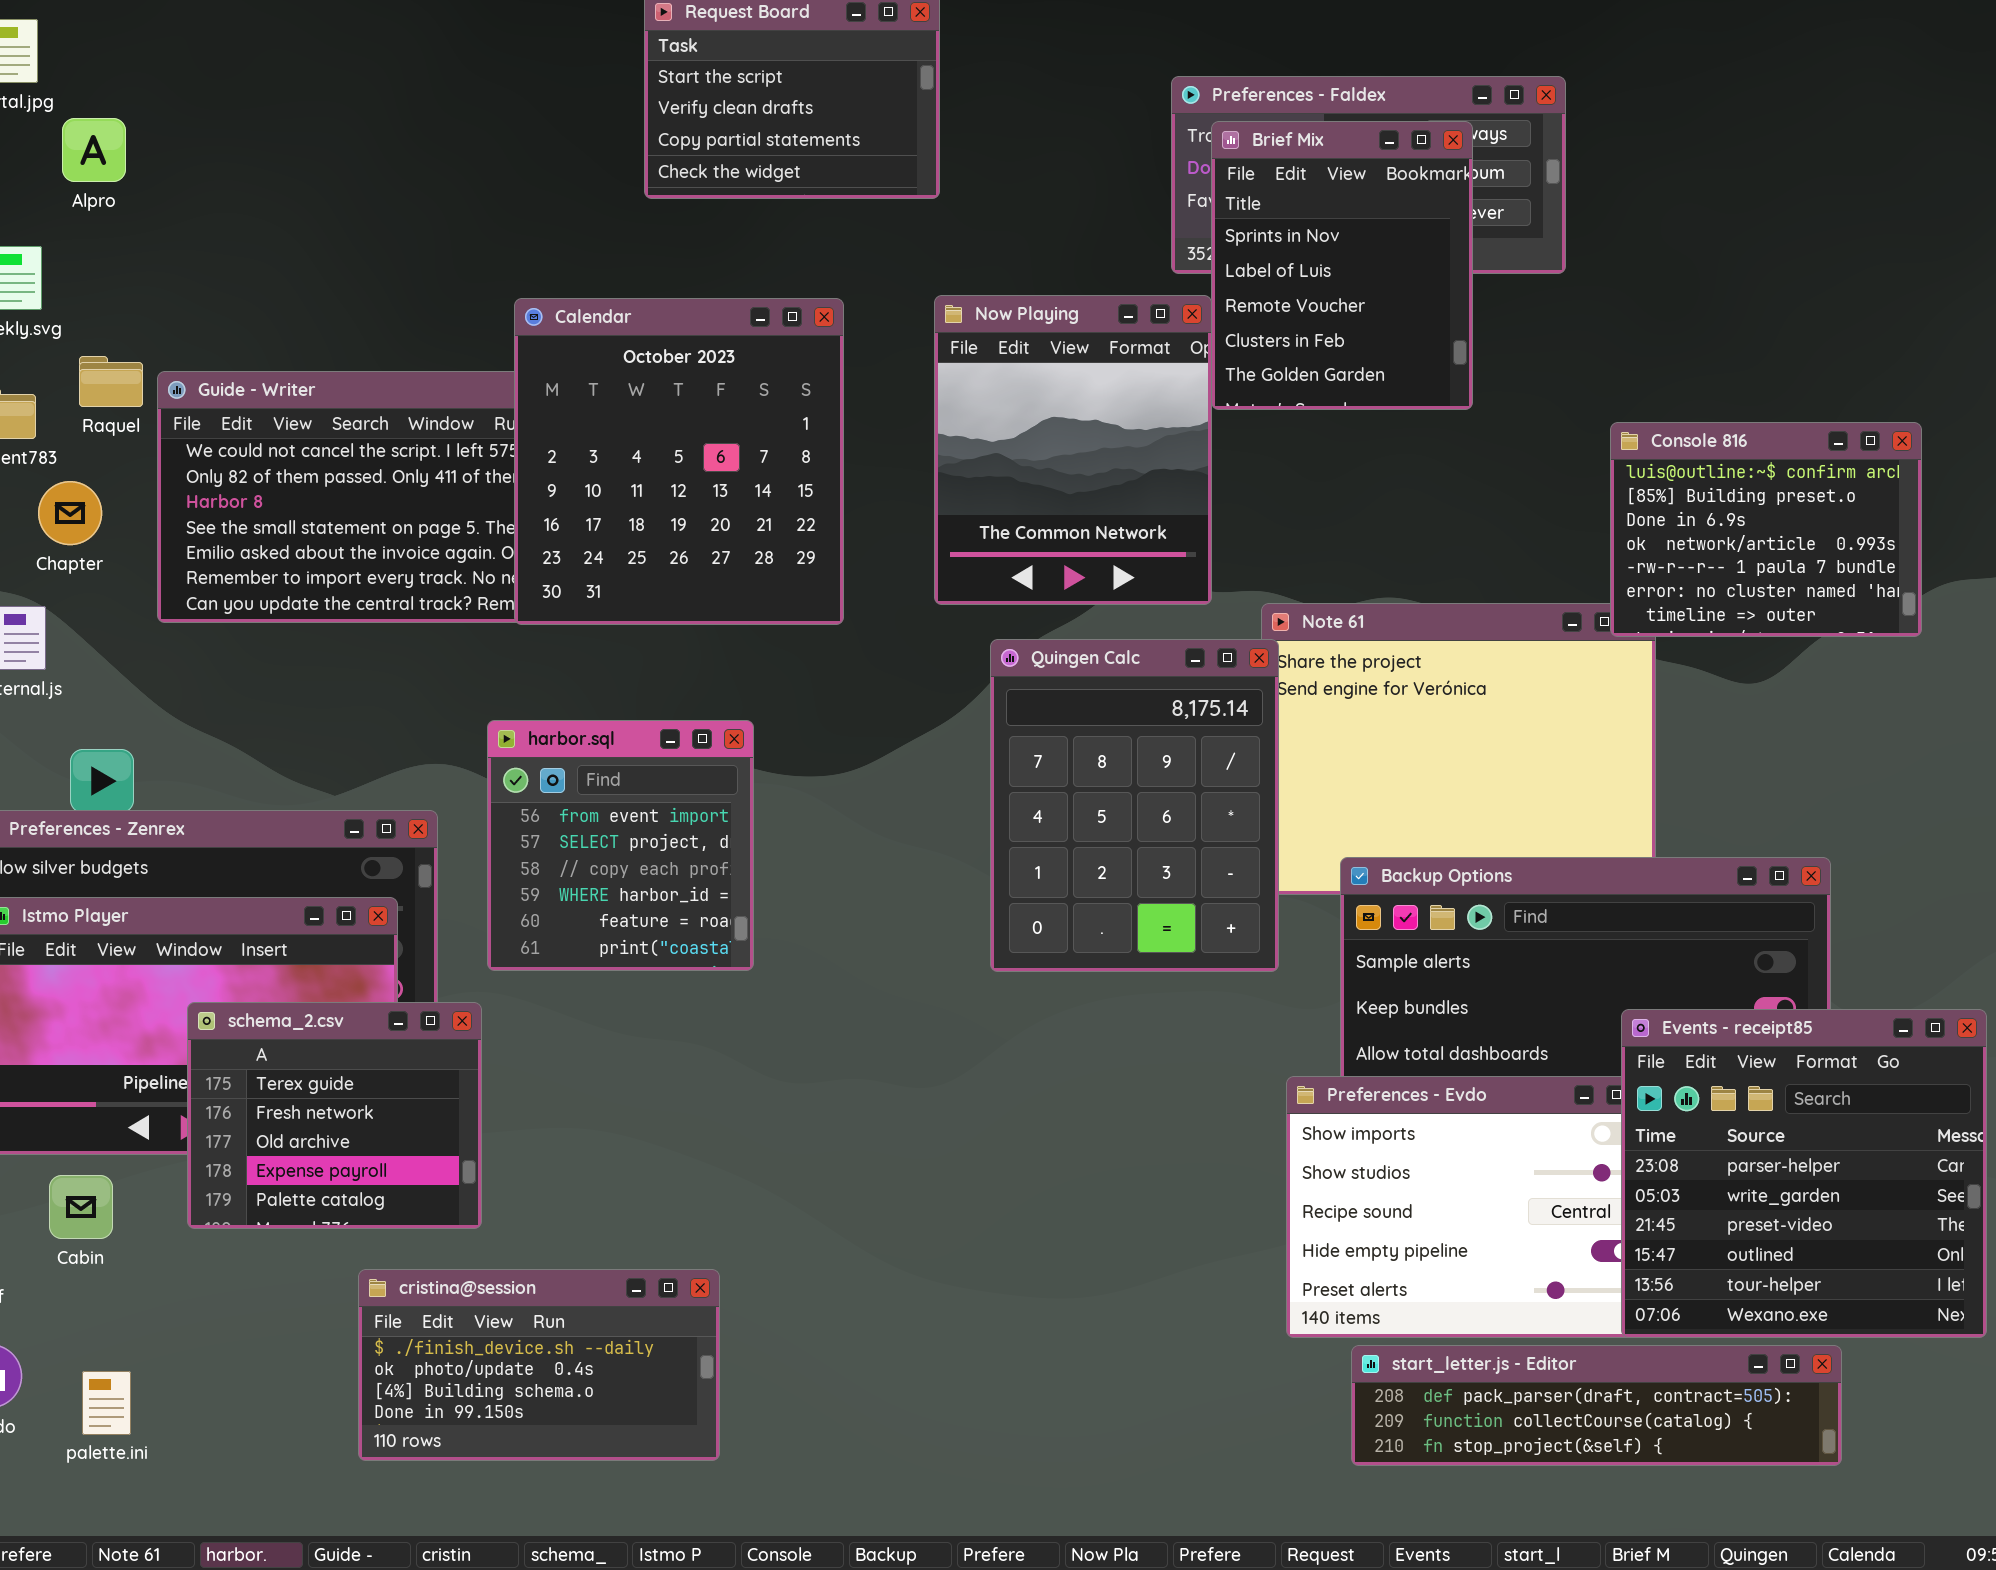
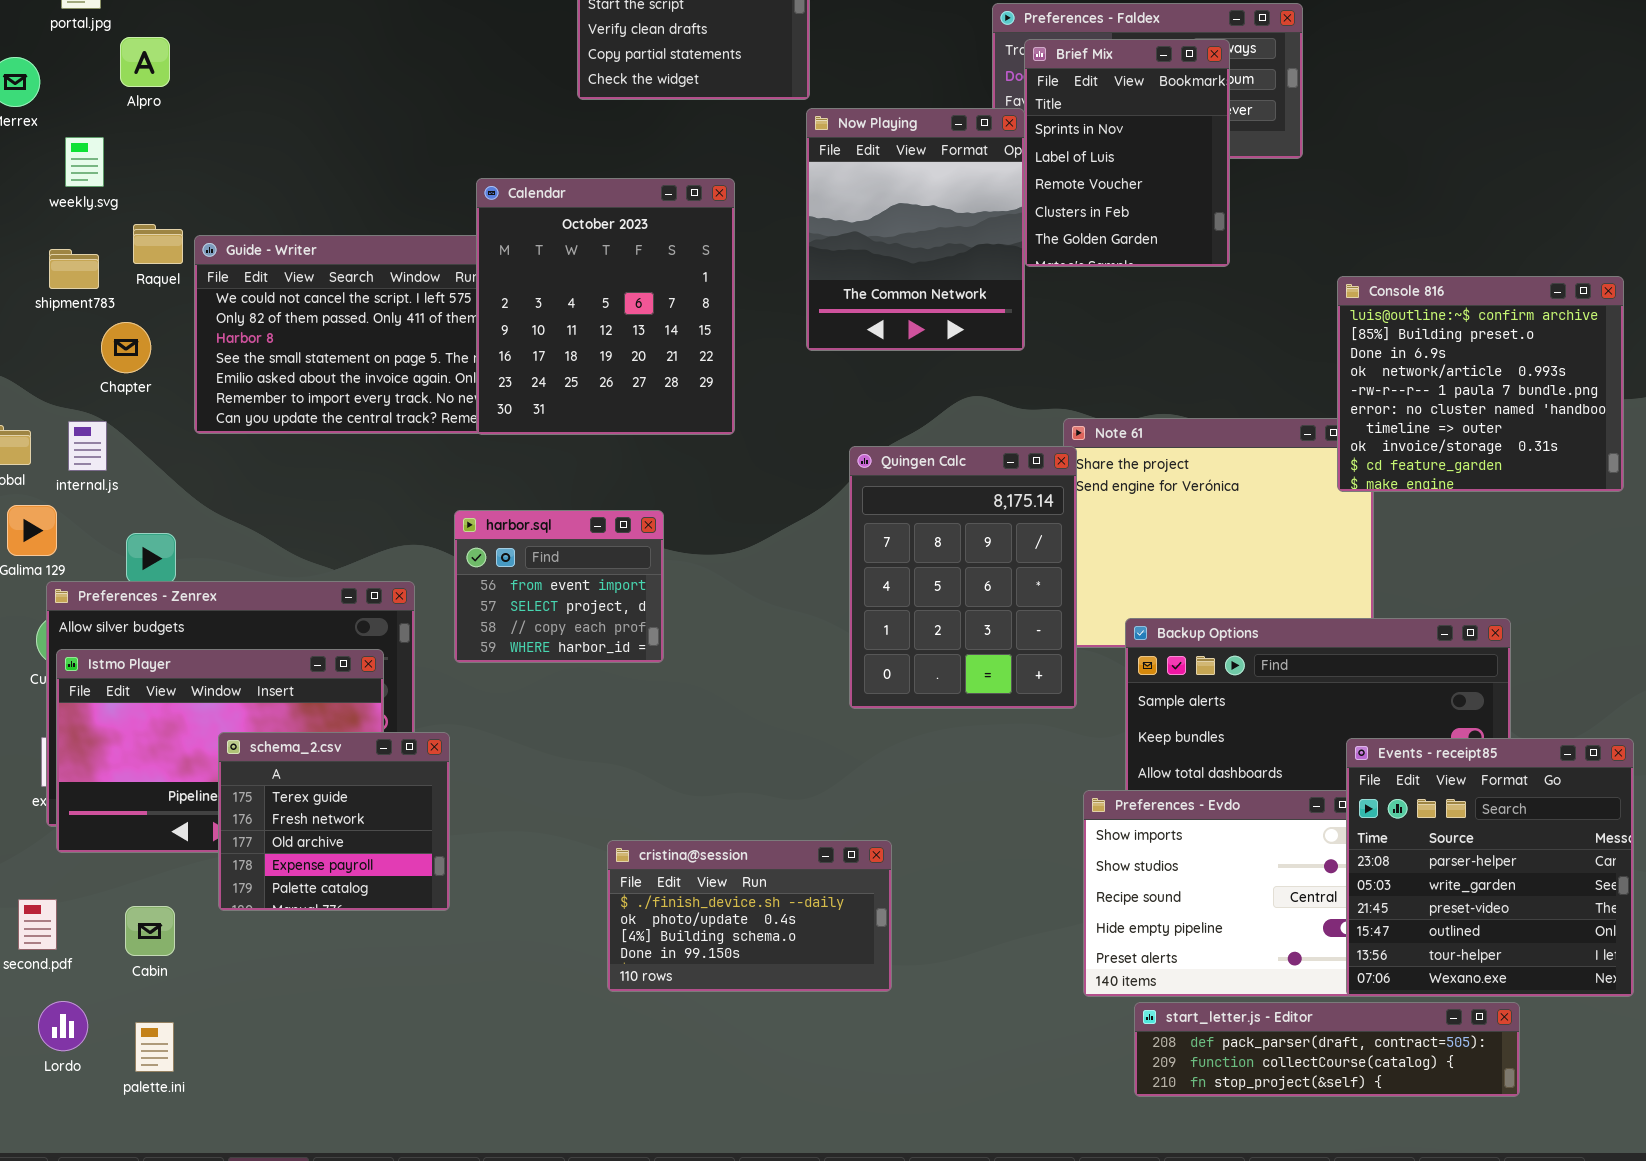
Now Playing: [934,295,1212,605] -> [806,108,1025,351], moved
Console 816: [1610,422,1922,637] -> [1337,276,1624,492], resized
harbor.sql: [487,720,754,971] -> [454,510,664,663], resized
Cabin: [49,1175,113,1239] -> [125,906,175,956], moved
cristina@session: [358,1269,720,1461] -> [607,840,892,992], moved

